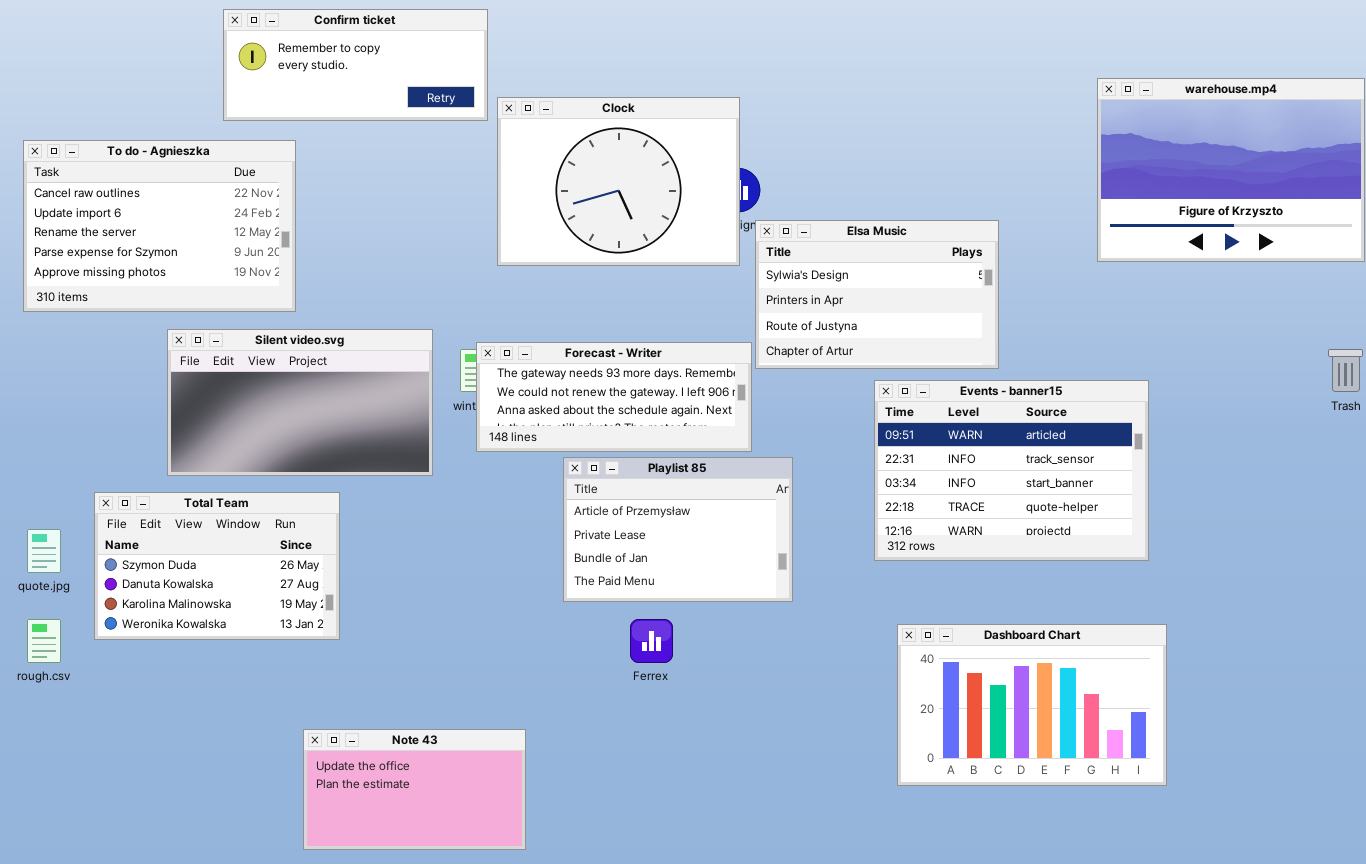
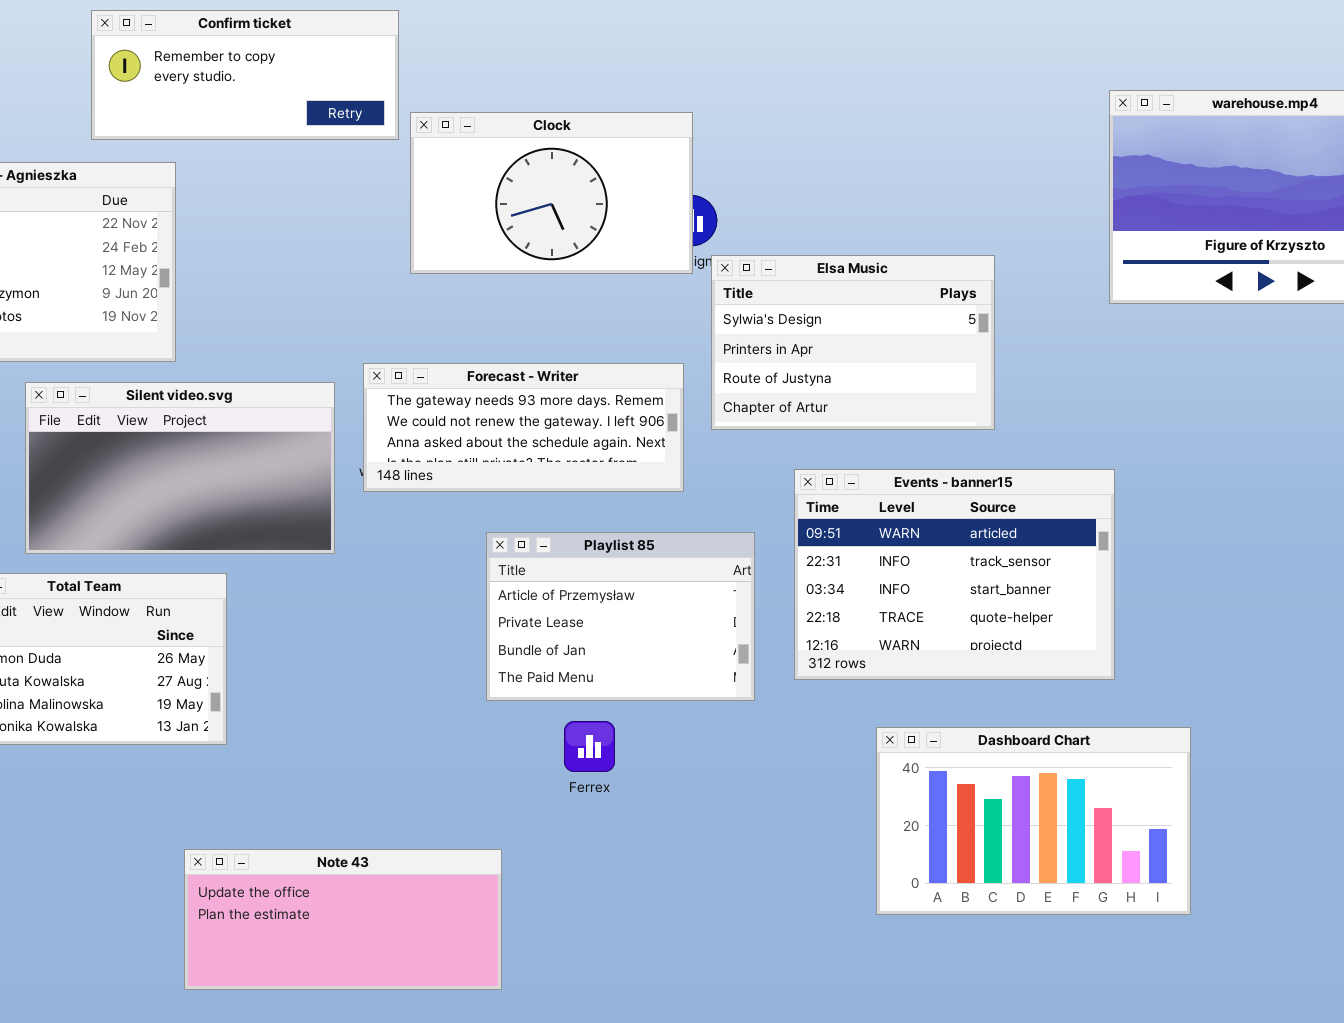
Clock: [497,97,740,266] -> [410,112,693,274], resized
Forecast - Writer: [476,342,752,452] -> [363,363,684,492], moved
Events - banner15: [874,380,1149,561] -> [794,469,1115,680], moved
Note 43: [303,729,526,850] -> [184,849,502,990], resized

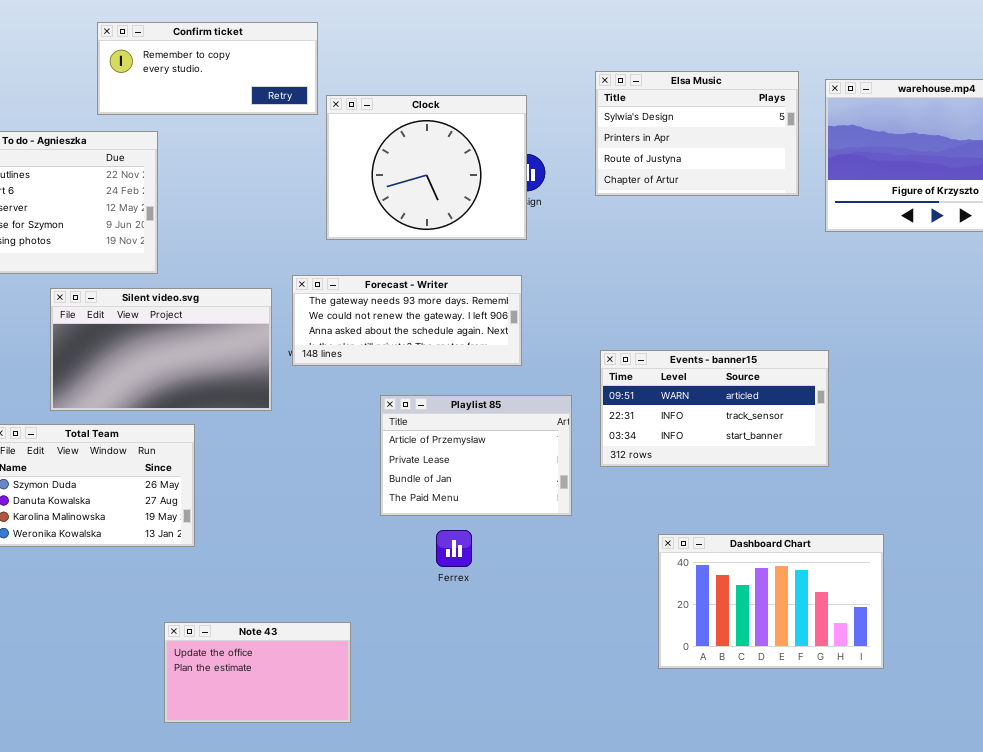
Clock: [410,112,693,274] -> [326,95,527,240], resized
Elsa Music: [711,255,995,430] -> [595,71,799,196], moved
Events - banner15: [794,469,1115,680] -> [600,350,829,467], resized
Note 43: [184,849,502,990] -> [164,622,351,723], resized

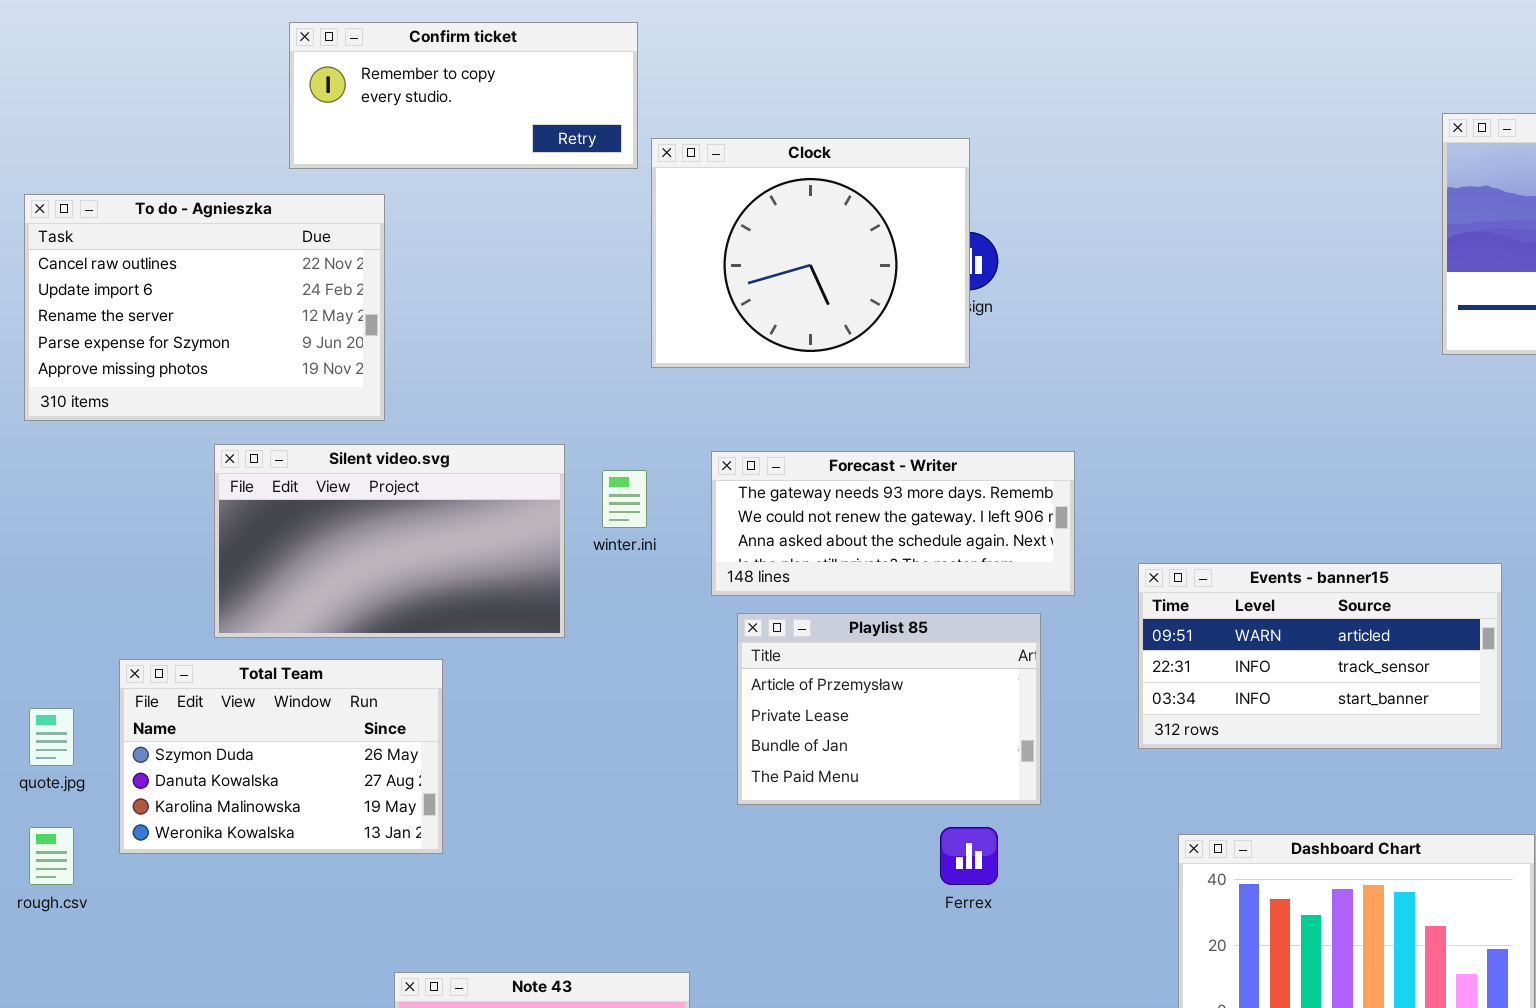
Elsa Music: [595,71,799,196] -> none, closed
Forecast - Writer: [292,275,522,366] -> [711,451,1075,596], moved
Events - banner15: [600,350,829,467] -> [1138,563,1502,749], moved
Ferrex: [436,530,472,567] -> [940,827,998,885], moved

